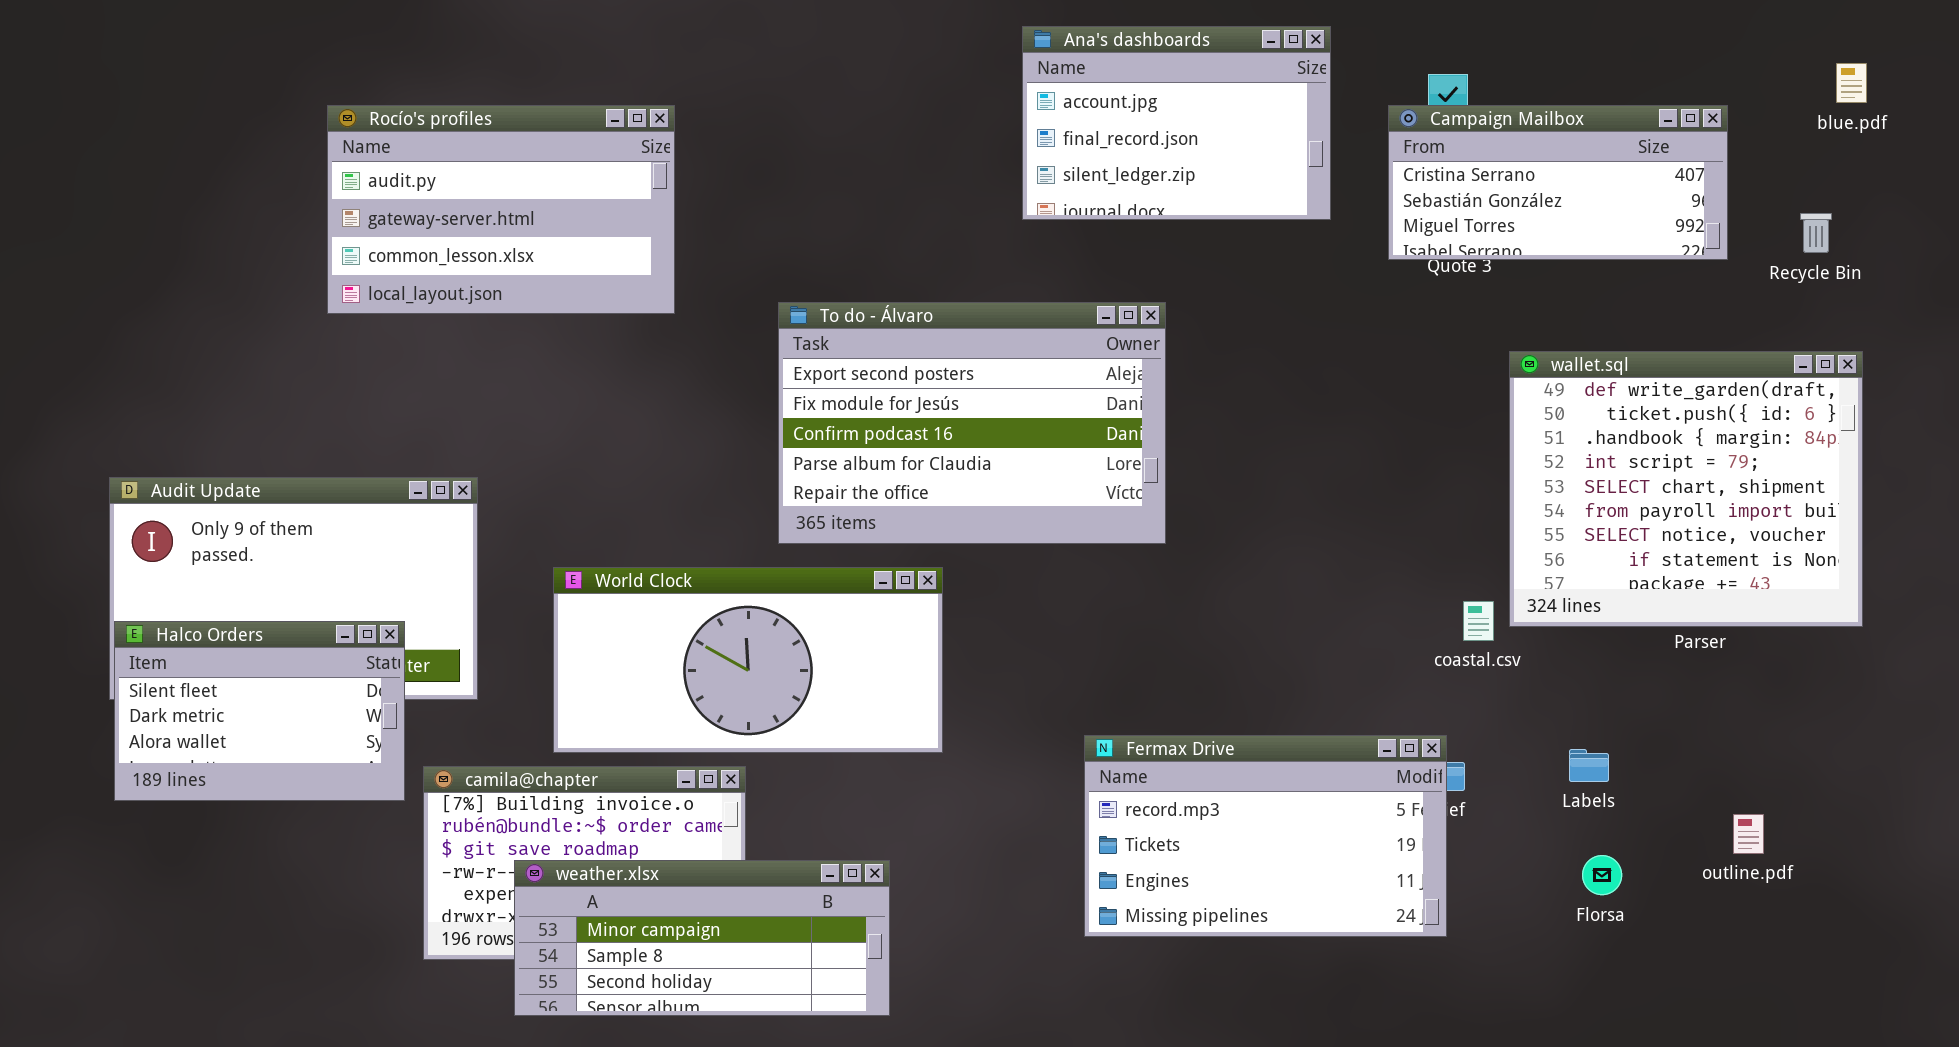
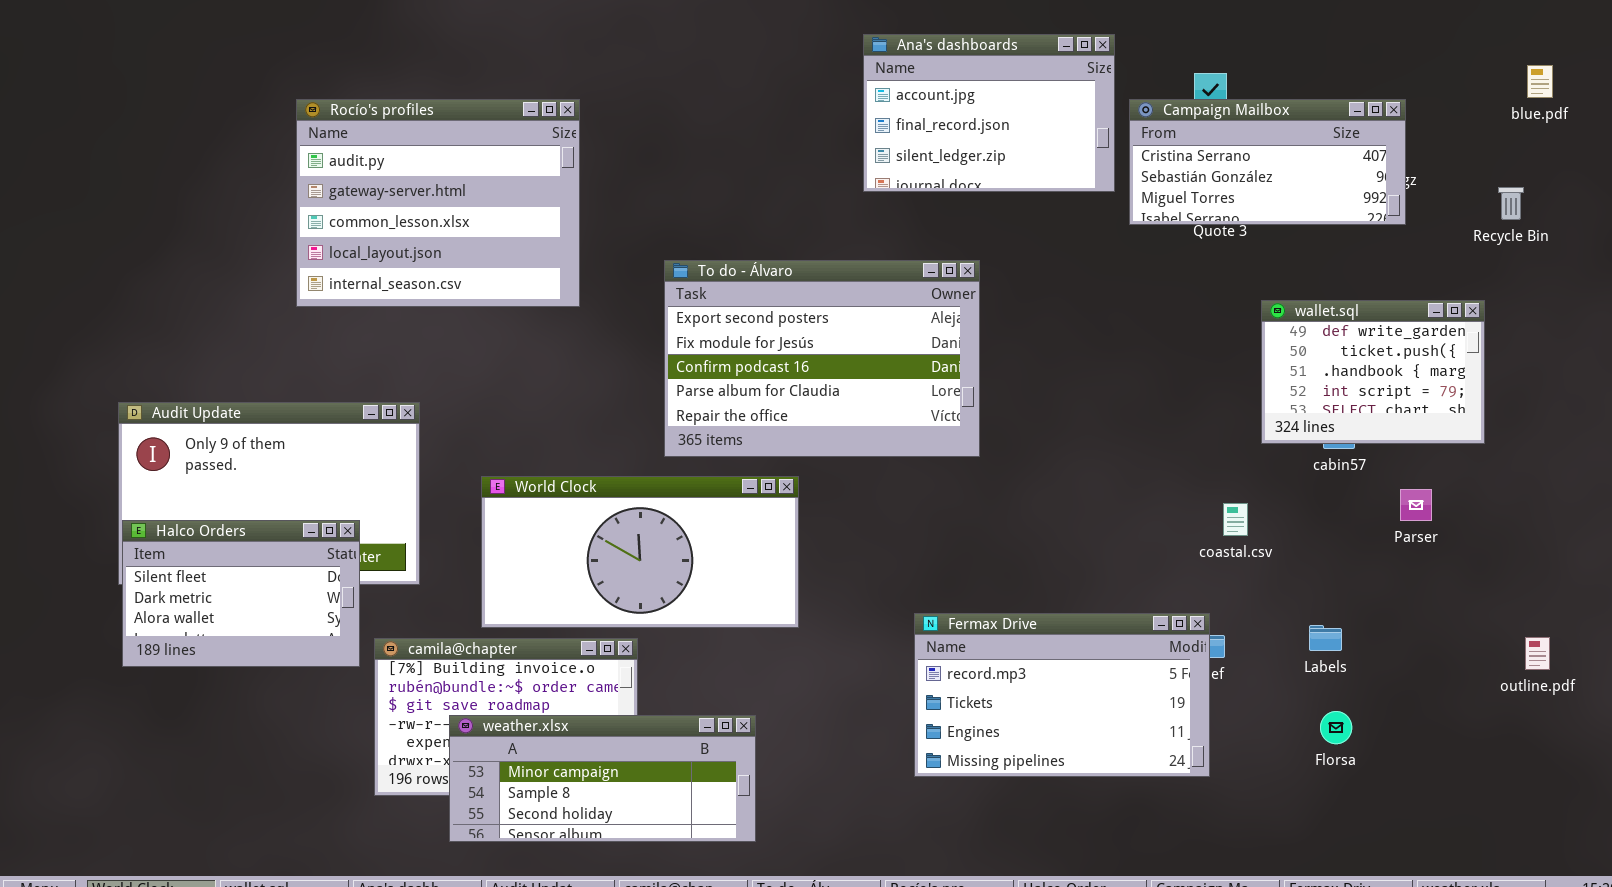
Rocío's profiles: [327,105,675,314] -> [296,99,580,307], resized
Campaign Mailbox: [1388,105,1728,260] -> [1129,99,1406,225], moved
wallet.sql: [1509,351,1863,627] -> [1261,300,1485,444], resized
outline.pdf: [1733,814,1764,854] -> [1525,637,1550,670], moved

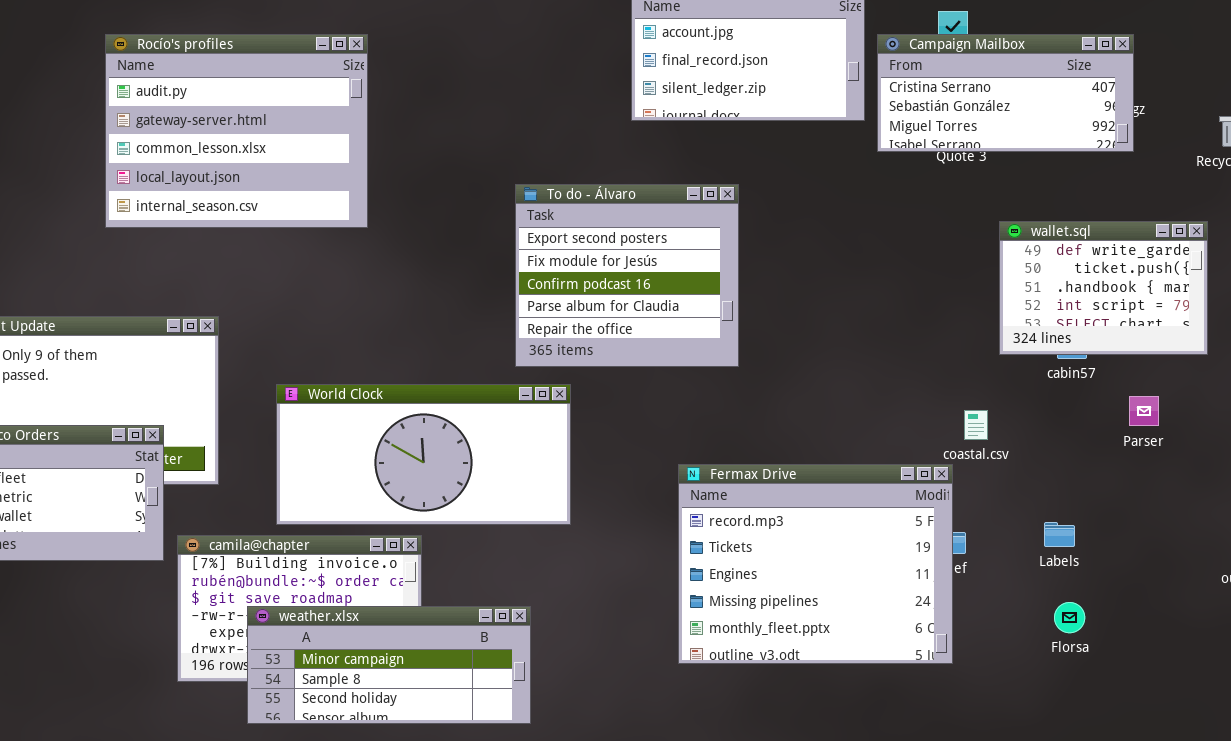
To do - Álvaro: [664,260,980,457] -> [515,184,739,367], resized
Fermax Drive: [914,613,1210,777] -> [678,464,953,664], resized

